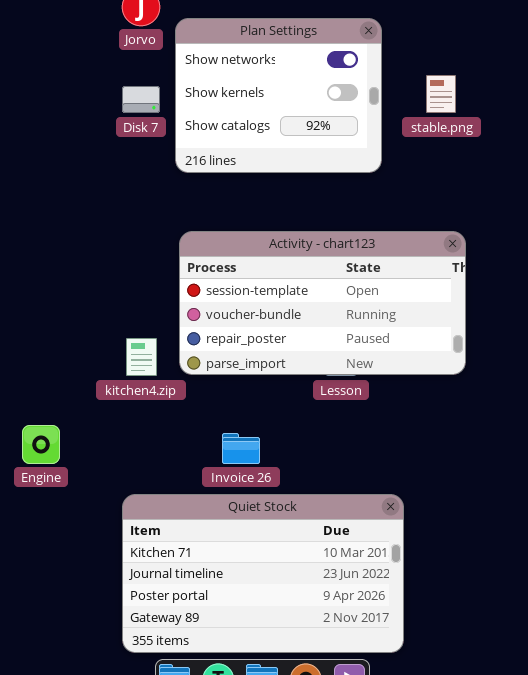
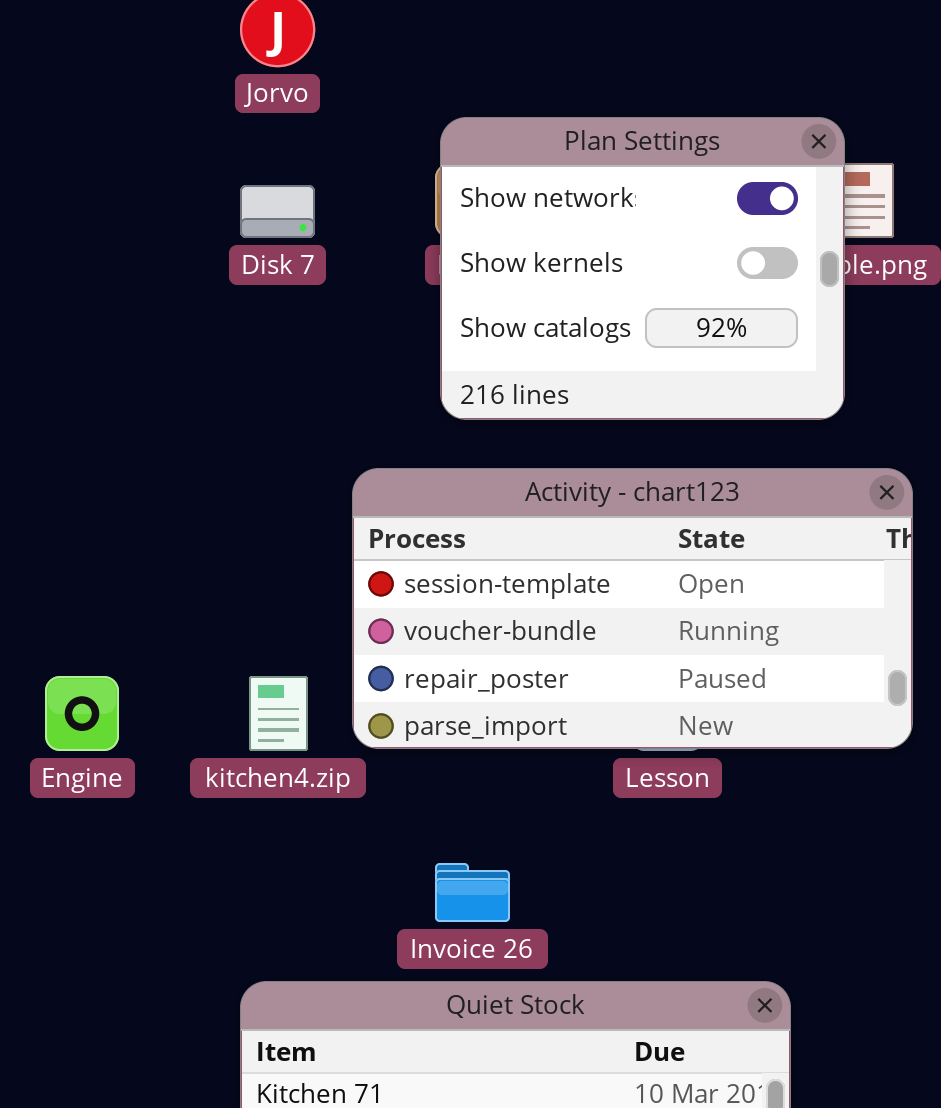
Plan Settings: [175,18,382,173] -> [440,117,845,420], moved
Engine: [22,425,60,464] -> [45,676,119,751], moved

